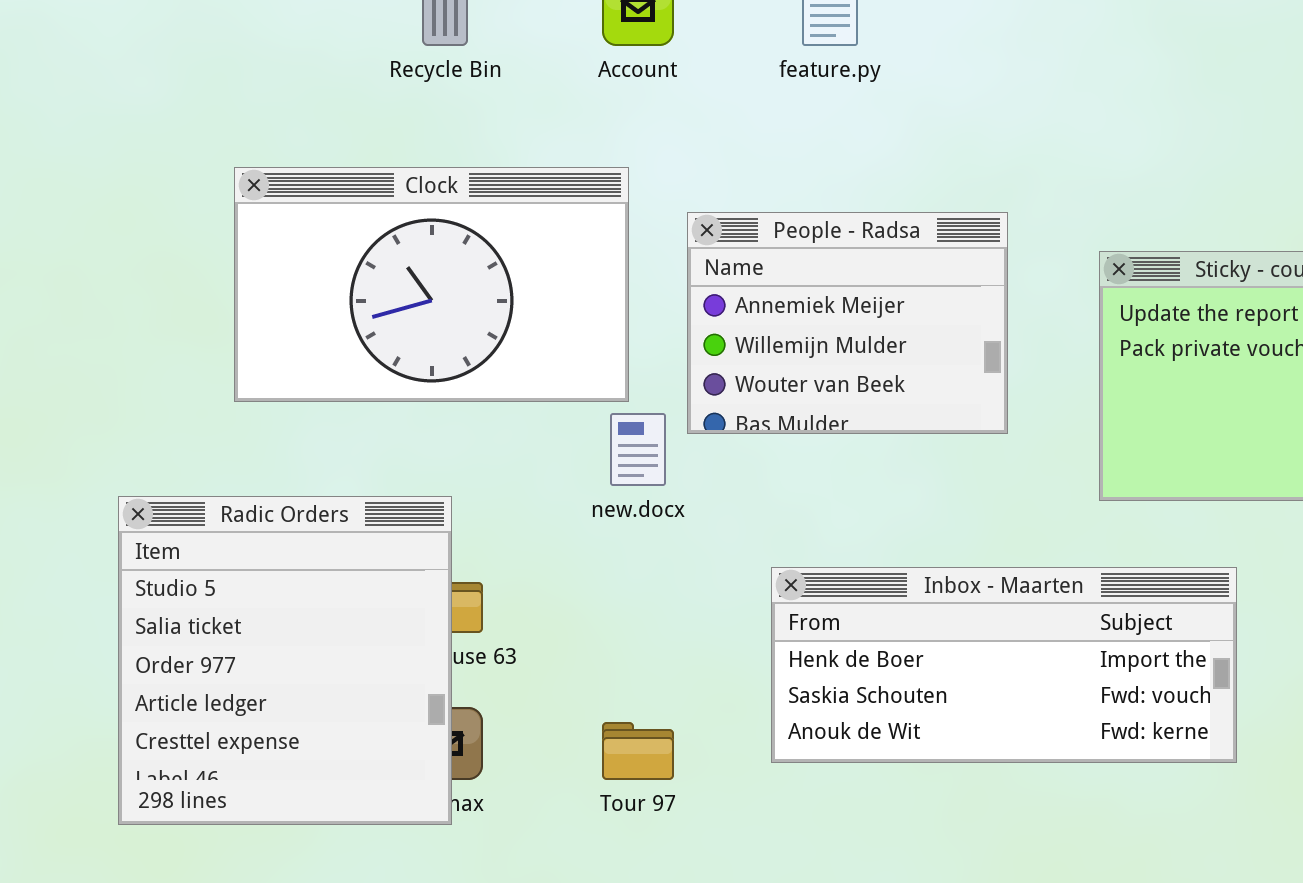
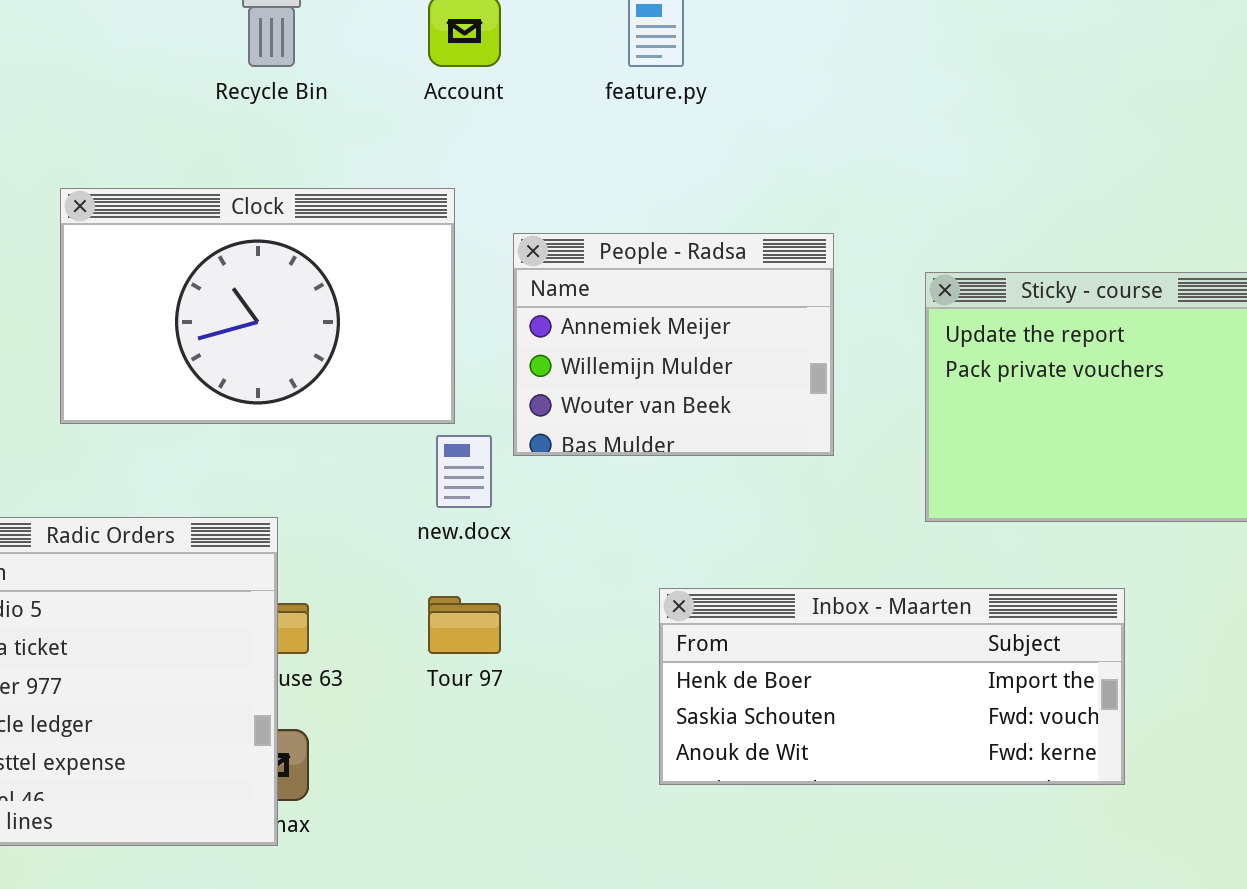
Inbox - Maarten: [771,567,1237,763] -> [659,588,1125,785], moved
Tour 97: [602,722,674,780] -> [428,596,501,654], moved

